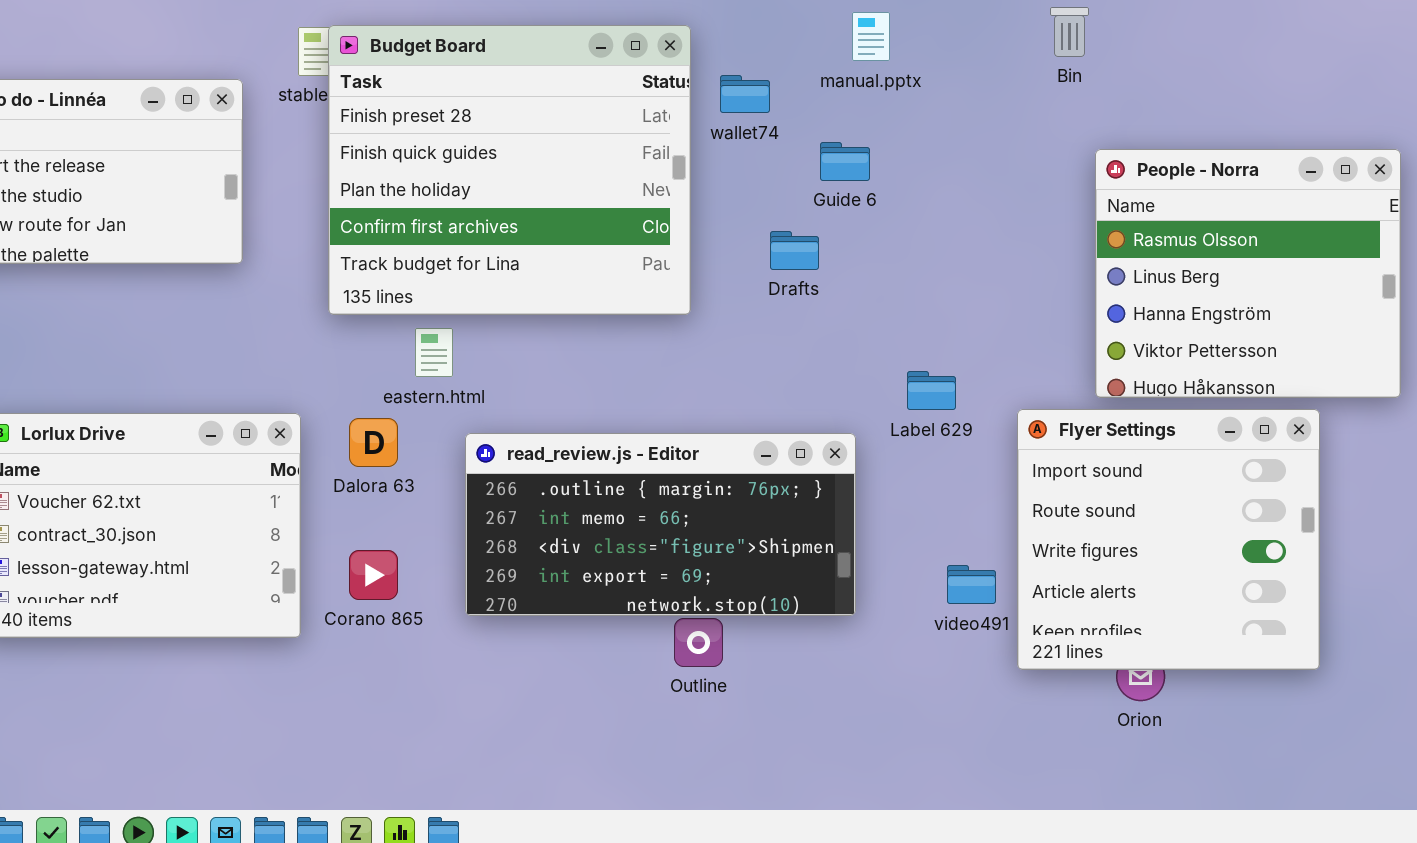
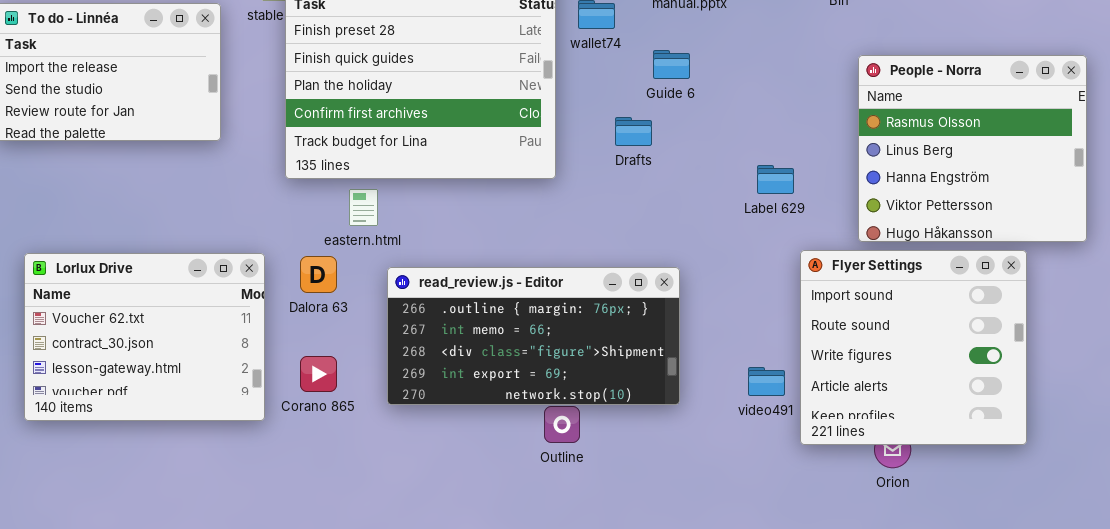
Label 629: [907,371,956,410] -> [757,165,794,194], moved

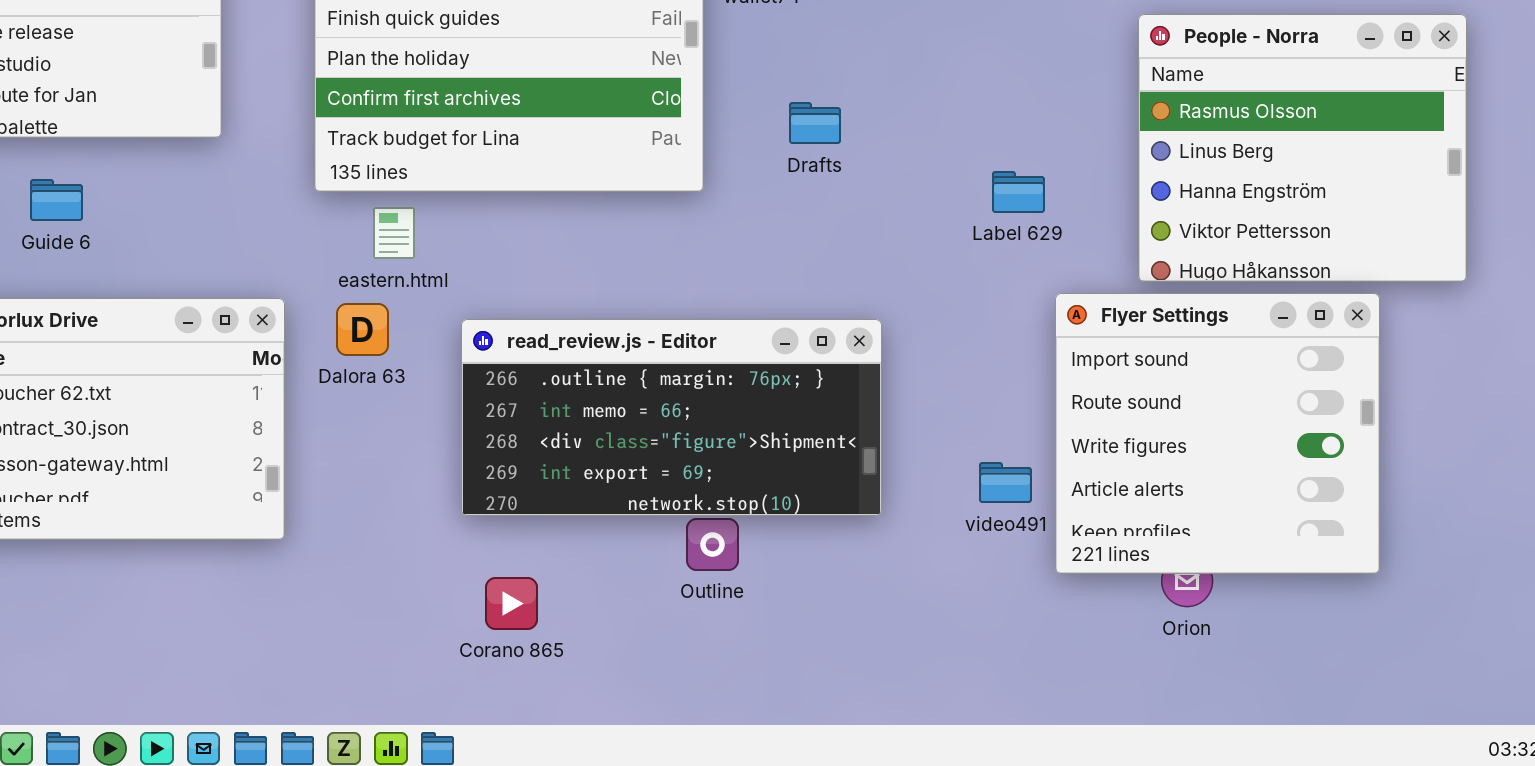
Guide 6: [653,50,690,79] -> [30,179,83,221], moved
eastern.html: [349,189,378,226] -> [373,207,415,259], moved
Corano 865: [300,356,337,392] -> [485,577,538,630], moved

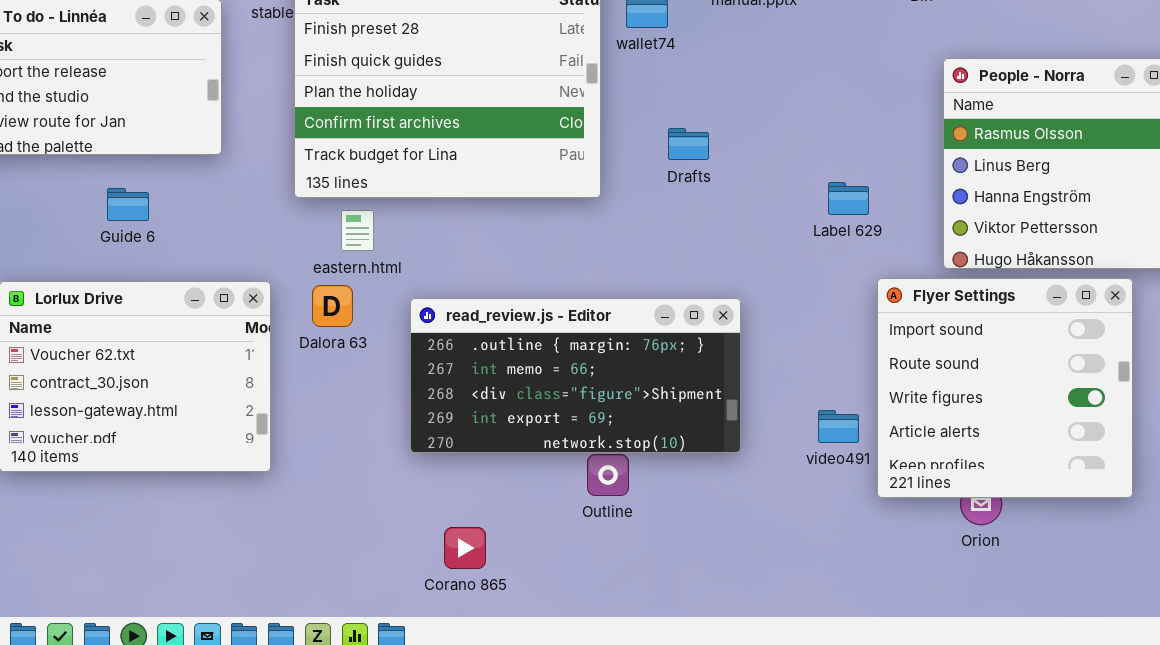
Guide 6: [30,179,83,221] -> [107,188,149,221], moved
Corano 865: [485,577,538,630] -> [444,527,486,569], moved

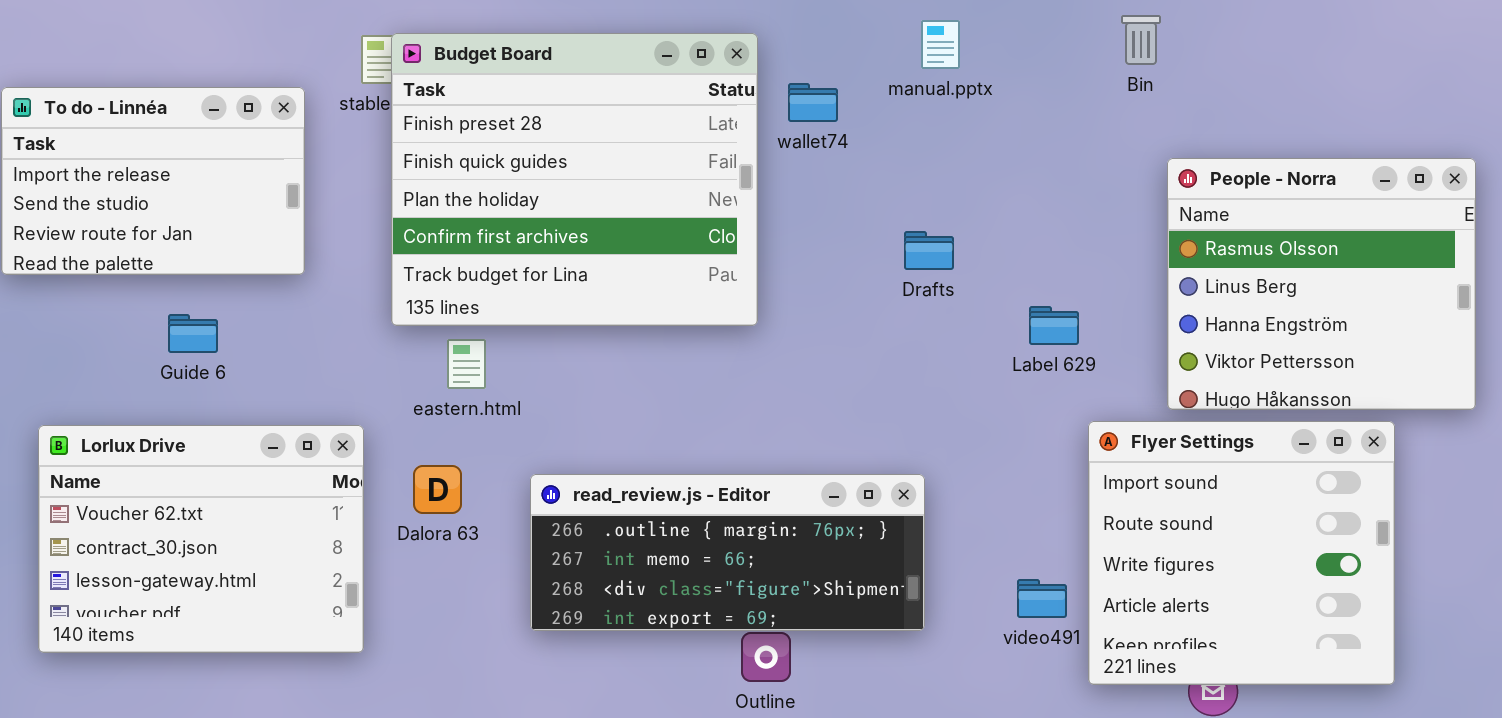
Drafts: [668,128,709,160] -> [904,231,954,270], moved
Dalora 63: [312,285,353,327] -> [413,465,462,514], moved
read_review.js - Editor: [410,298,741,453] -> [530,474,925,631], resized

